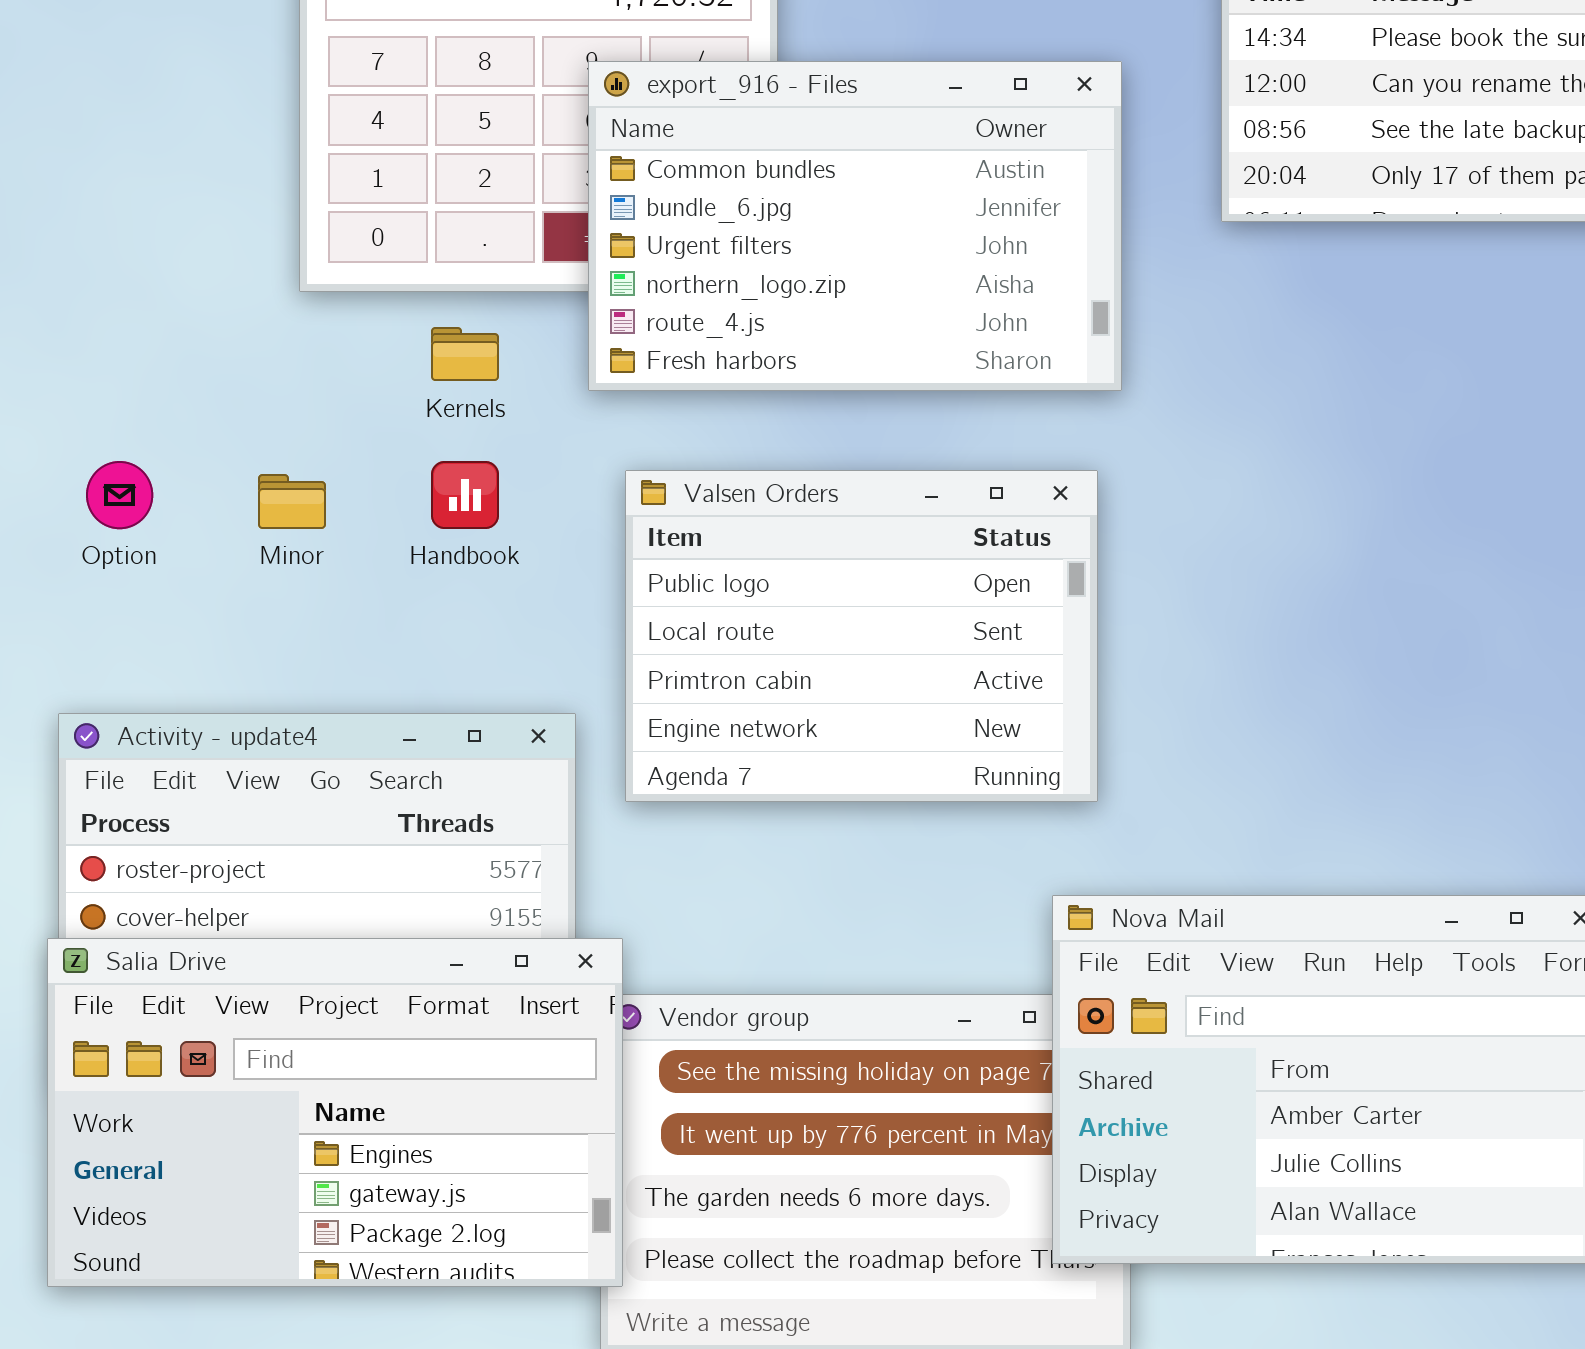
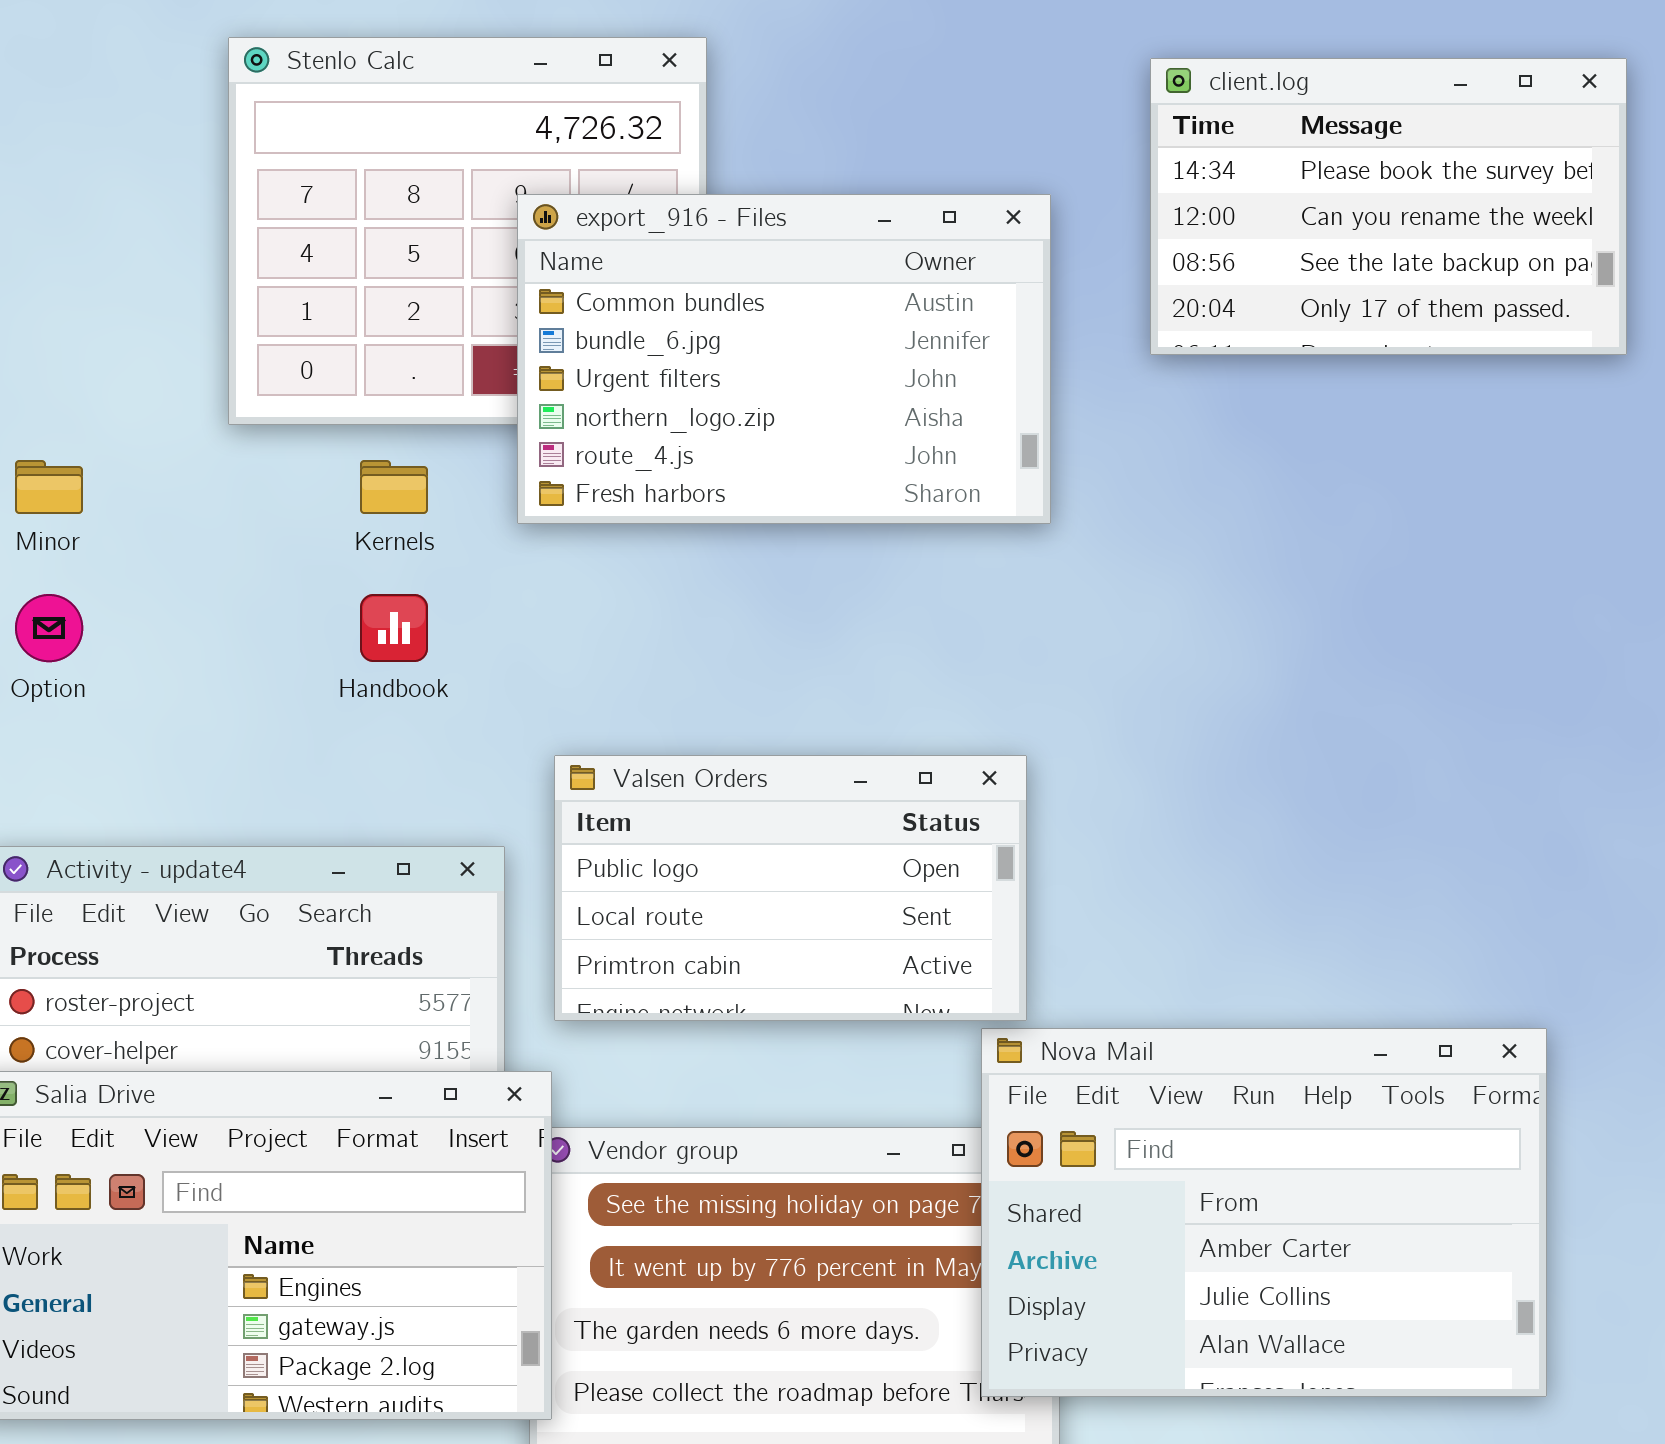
Valsen Orders: [625,470,1098,802] -> [554,755,1027,1021], moved, resized
Minor: [258,474,326,529] -> [15,460,83,514], moved

